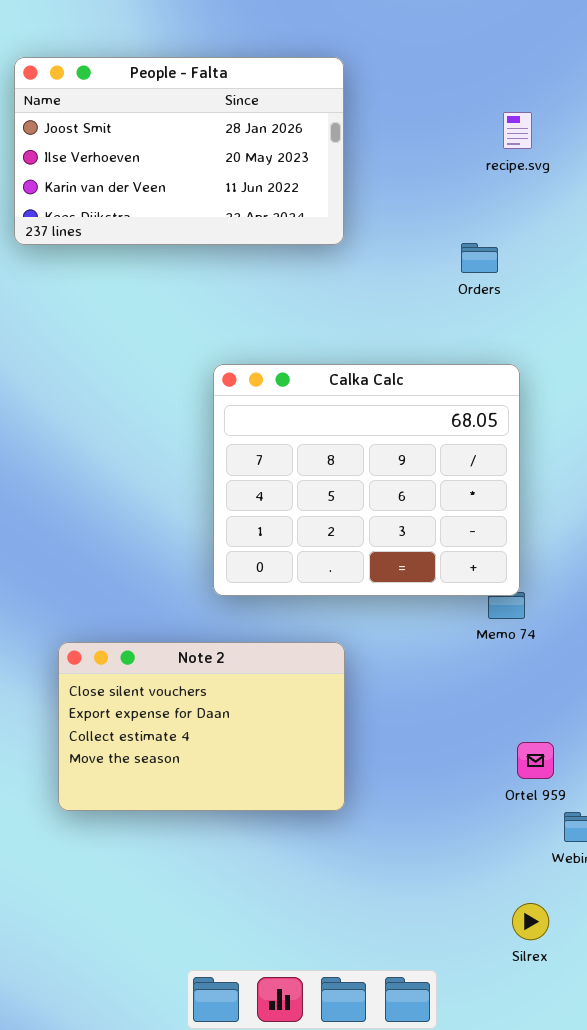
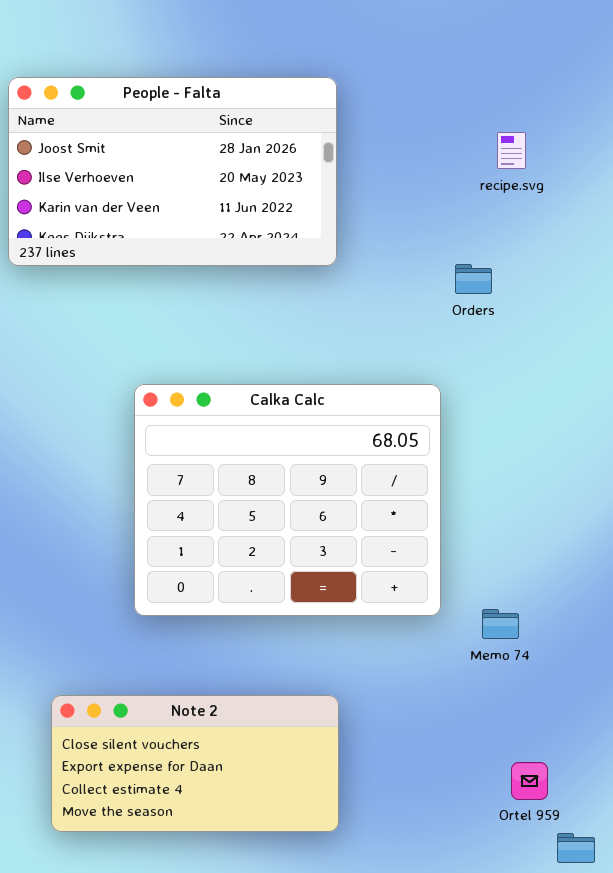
Calka Calc: [213,364,520,596] -> [134,384,441,616], moved
Note 2: [58,642,345,811] -> [51,695,339,832], resized

